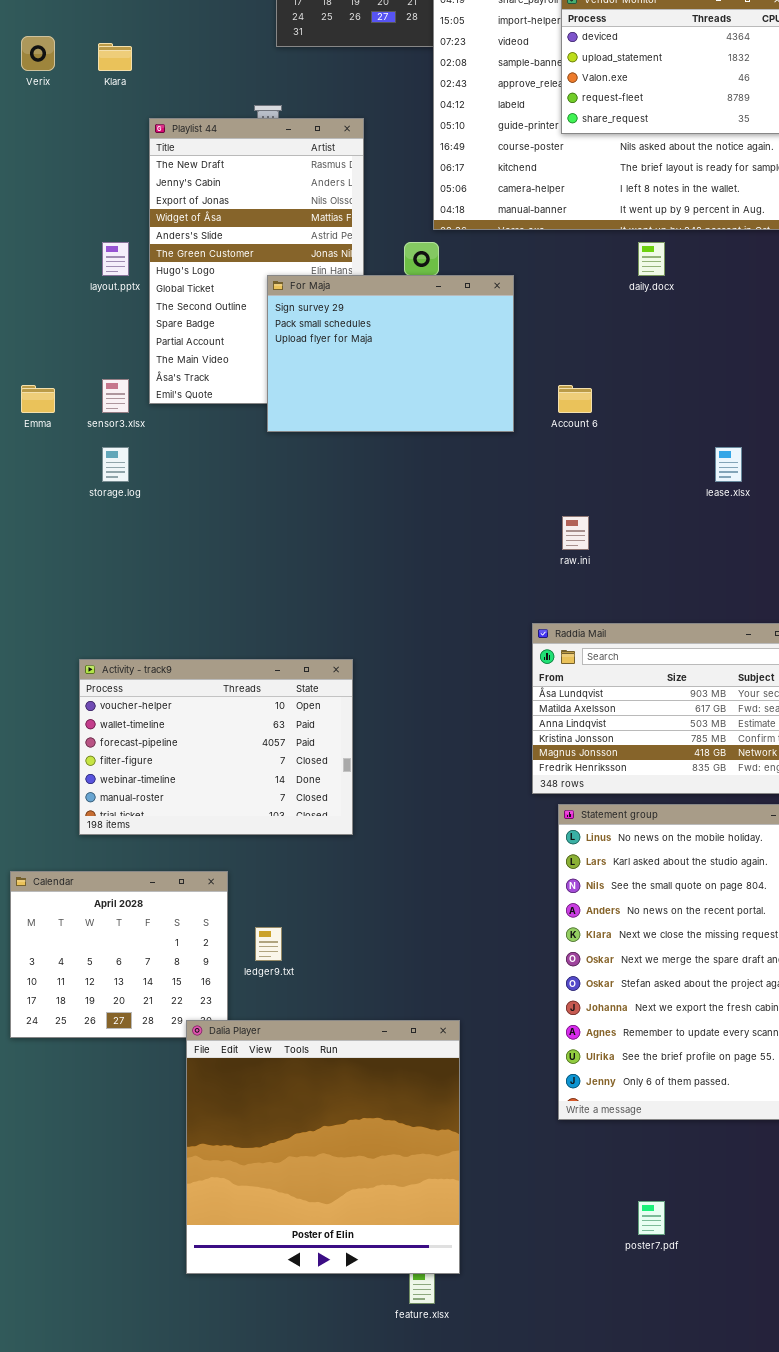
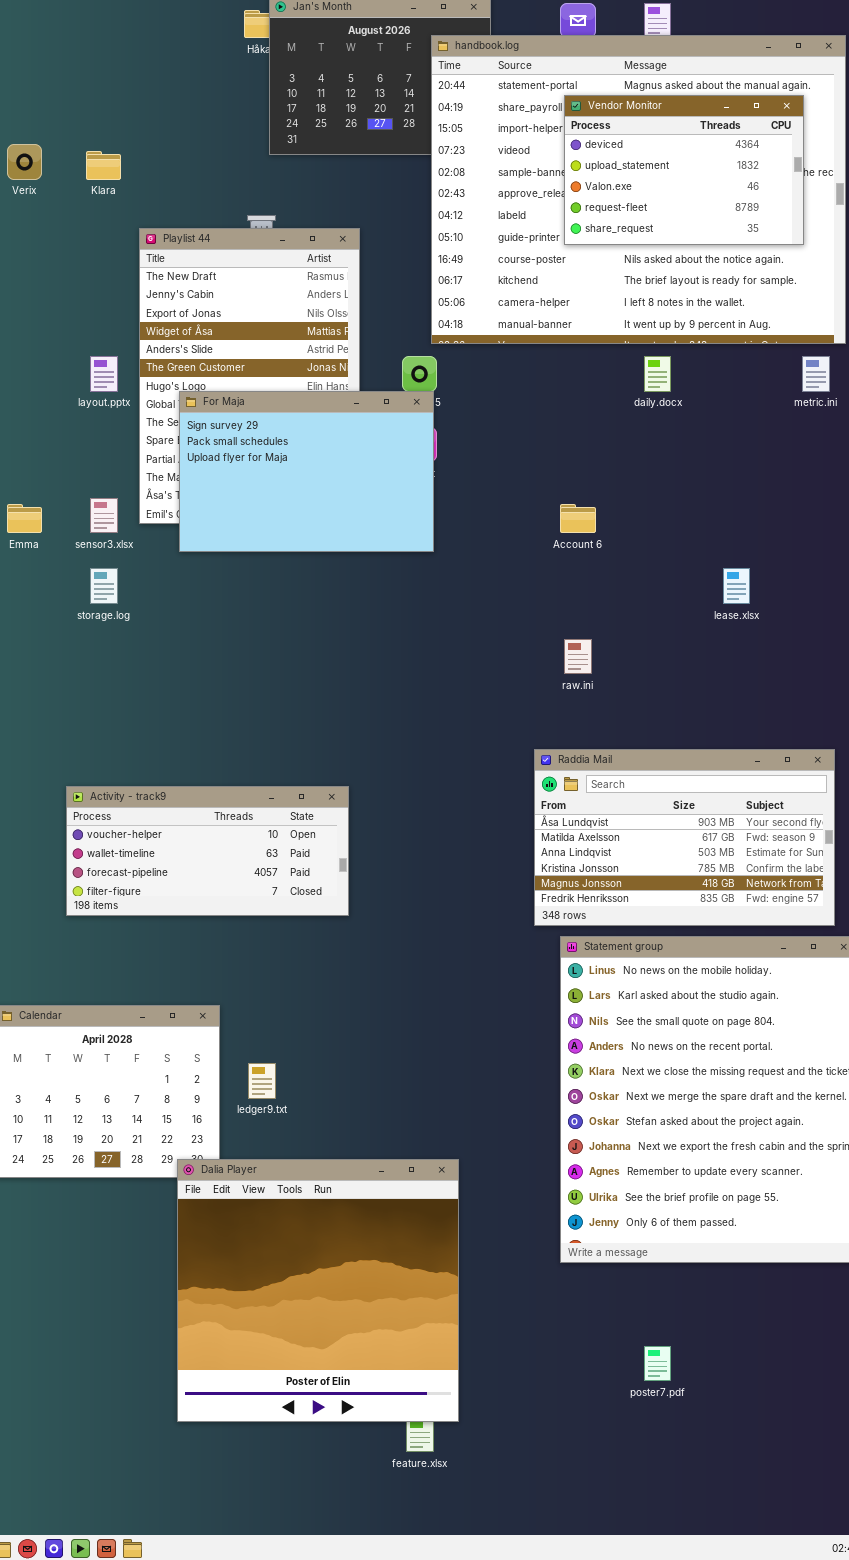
For Maja: [267,275,514,432] -> [179,391,434,552], moved
Activity - track9: [79,659,353,835] -> [66,786,349,916], resized

